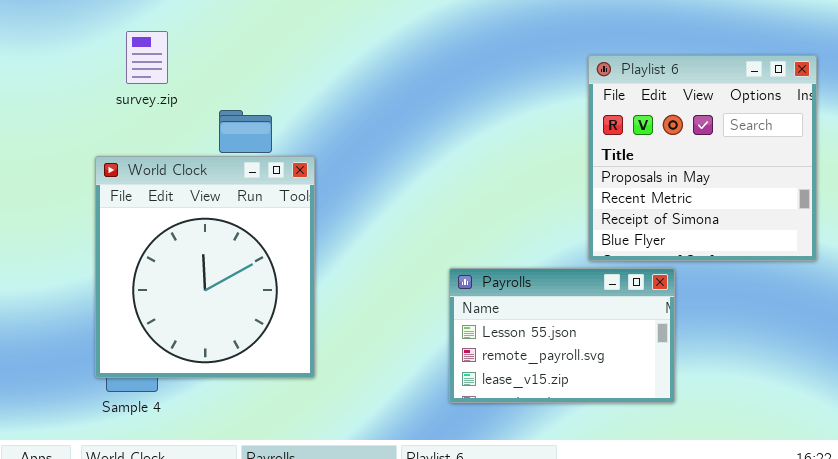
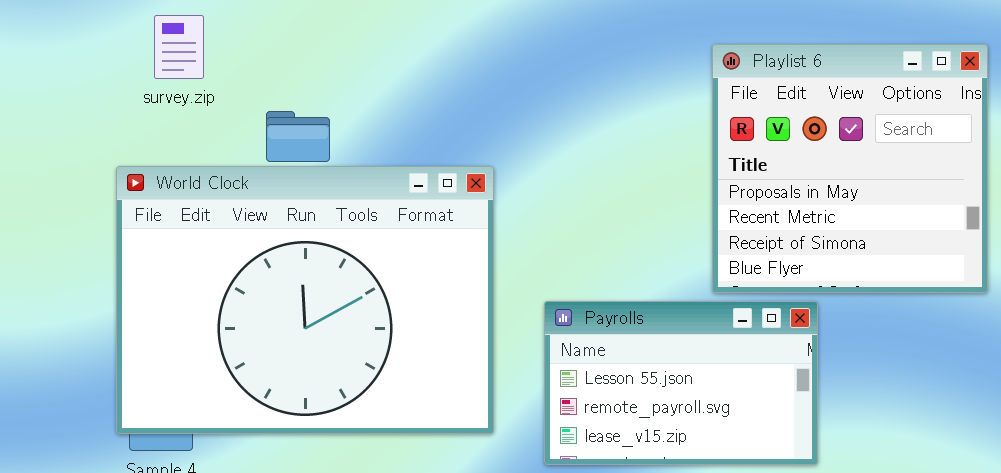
World Clock: [95,156,315,378] -> [116,166,494,434], resized

